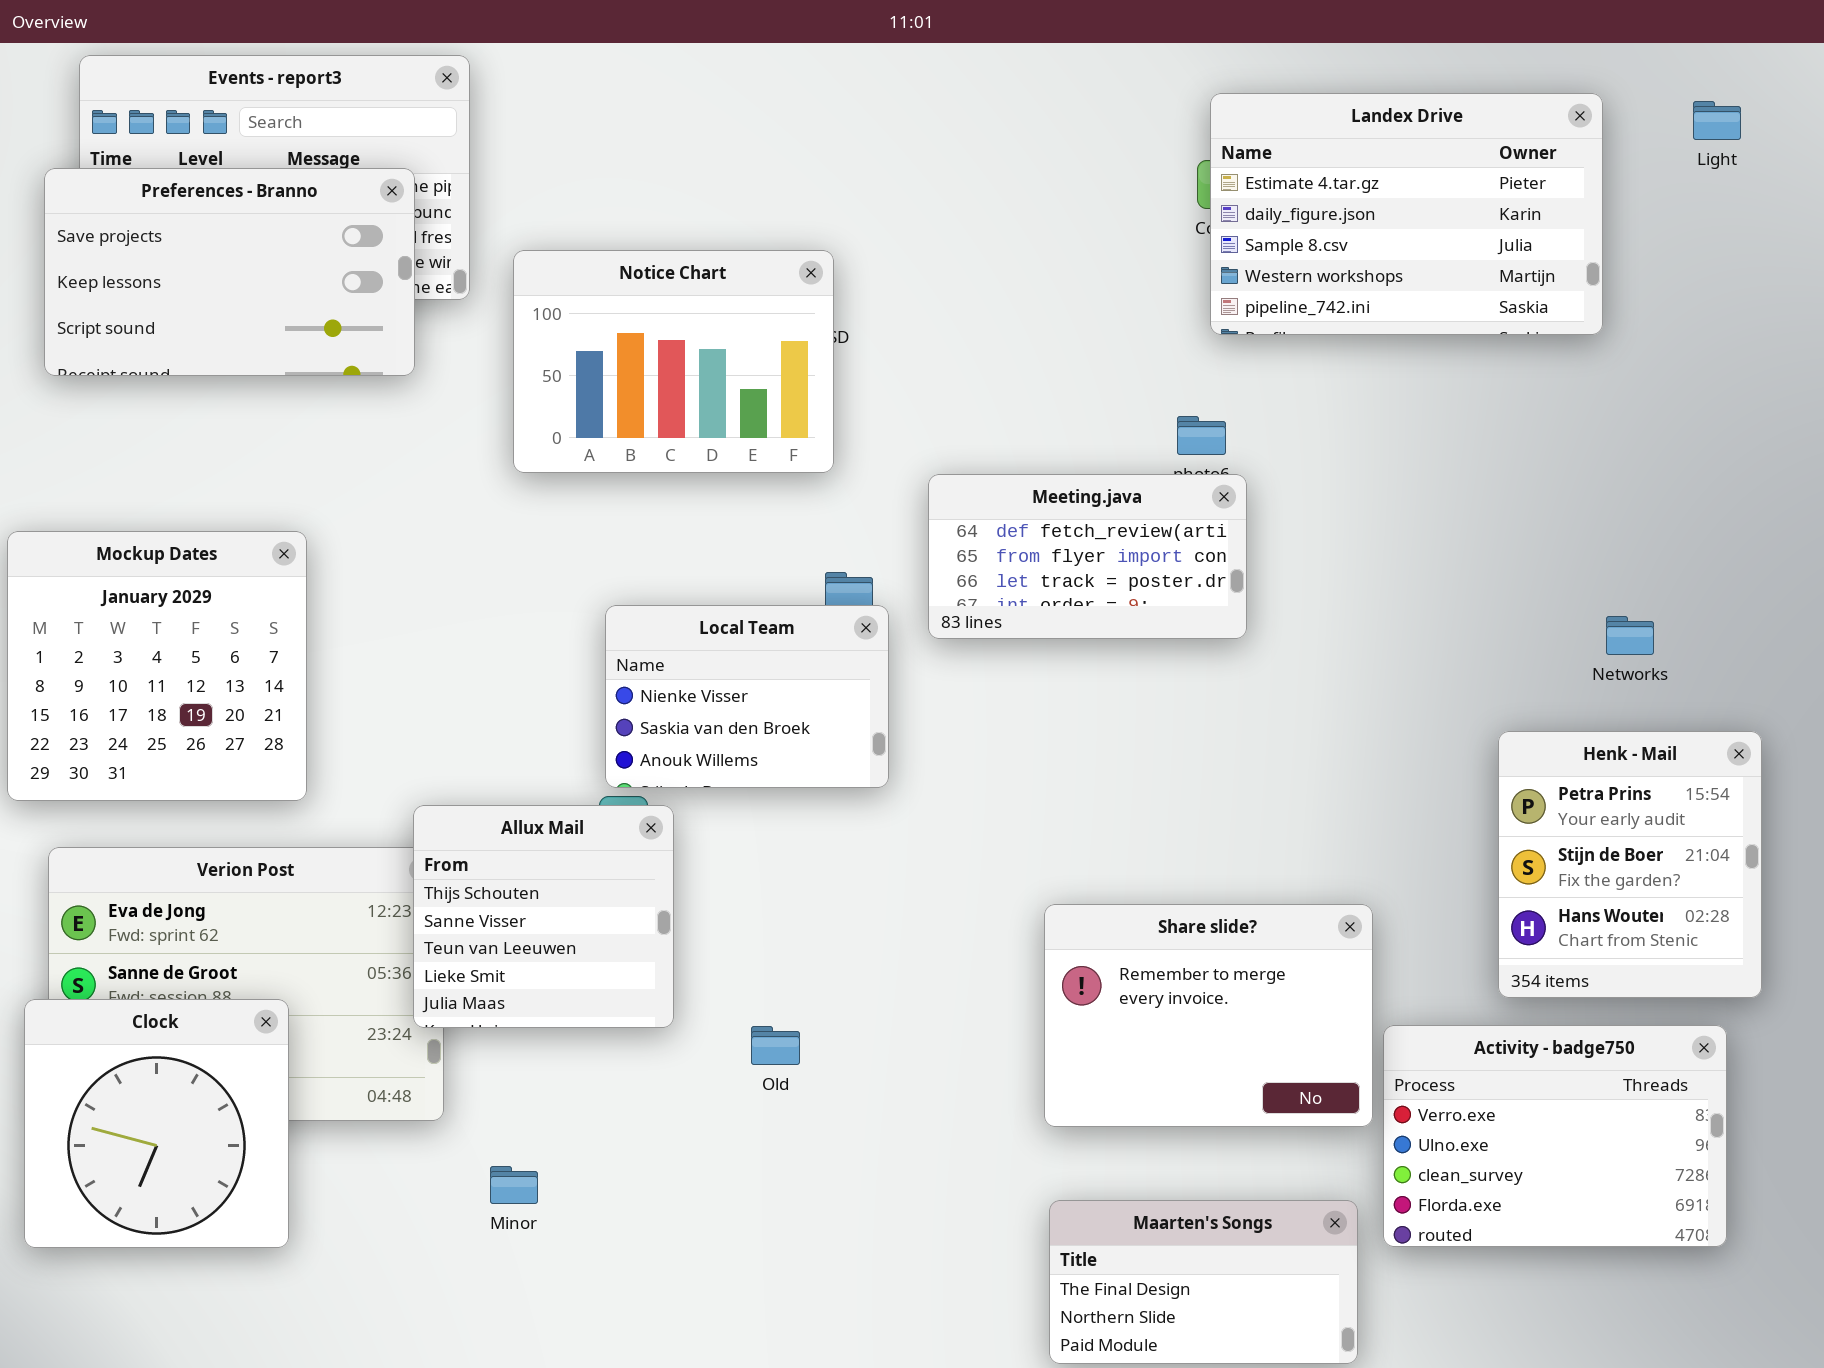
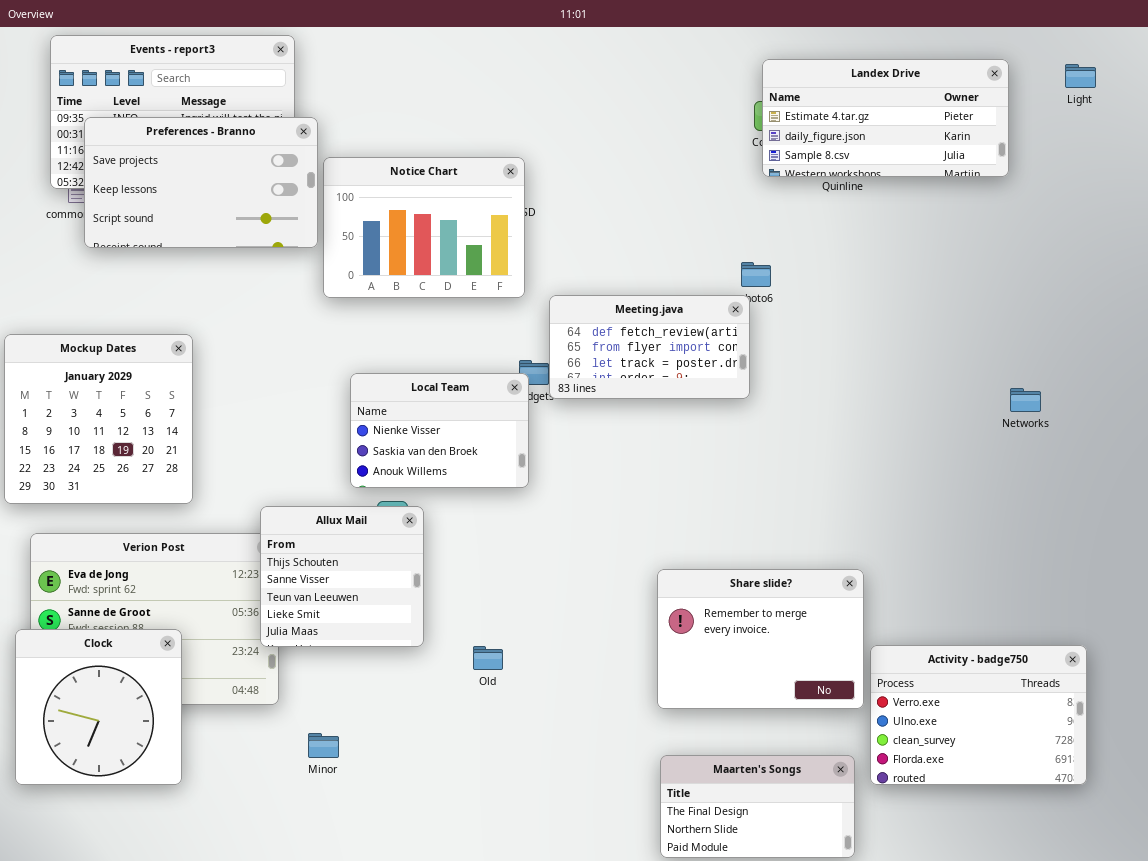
Landex Drive: [1210,93,1603,335] -> [762,59,1009,177], resized
Preferences - Branno: [44,168,415,376] -> [84,117,318,248], moved
Meeting.java: [928,474,1247,639] -> [549,295,750,399], moved
Local Team: [605,605,889,788] -> [350,373,529,488], moved
Henk - Mail: [1498,731,1762,998] -> none, closed

